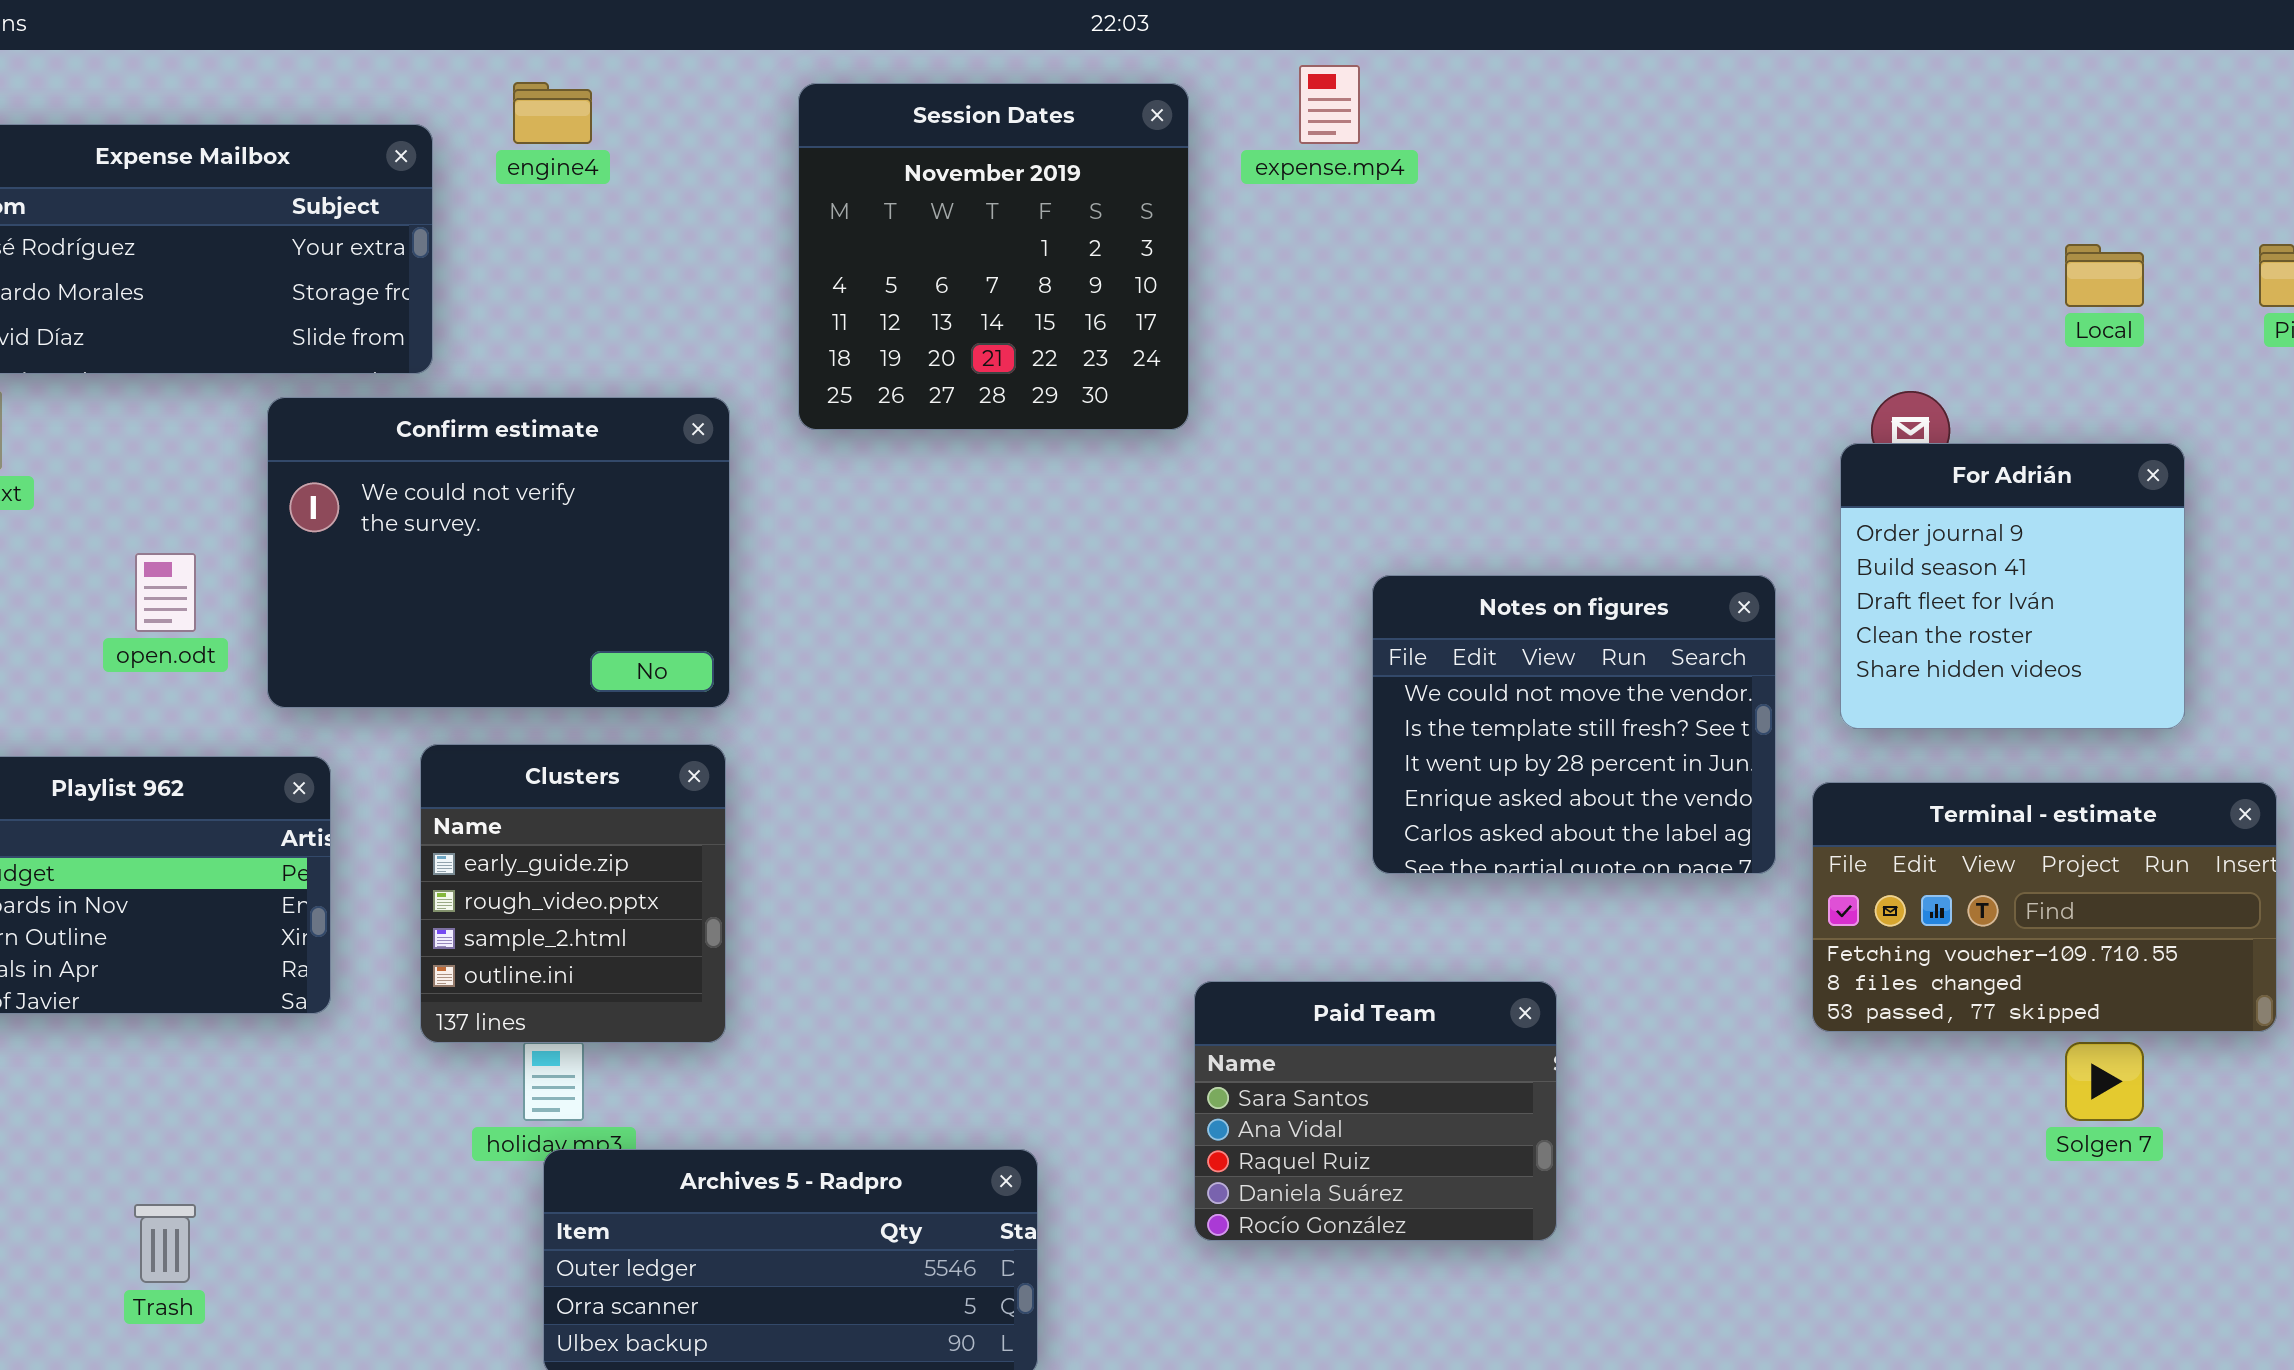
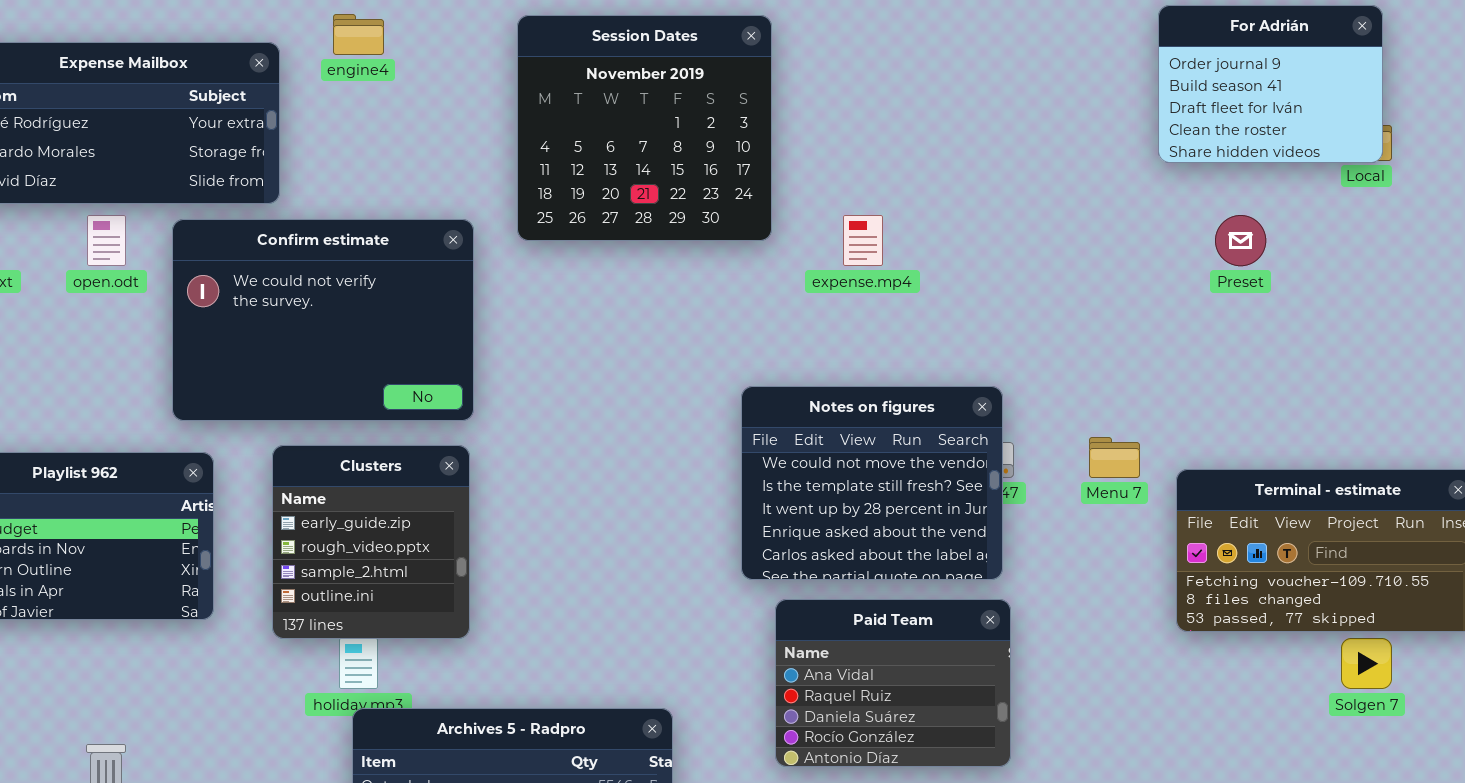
expense.mp4: [1299,65,1360,144] -> [843,215,883,266], moved
For Adrián: [1840,443,2185,729] -> [1158,5,1383,163], moved, resized
open.odt: [135,553,196,632] -> [87,215,126,266], moved
Notes on figures: [1372,575,1776,874] -> [741,386,1003,580], moved
Paid Team: [1194,981,1557,1241] -> [775,599,1011,767], scrolled down 1 row

